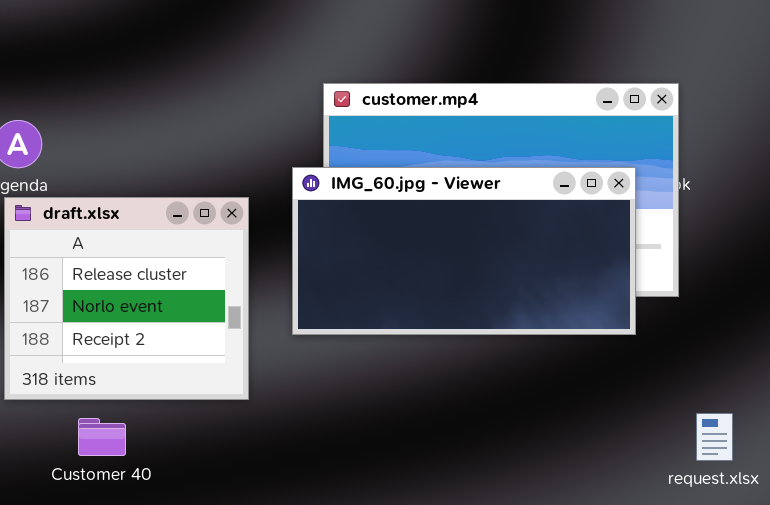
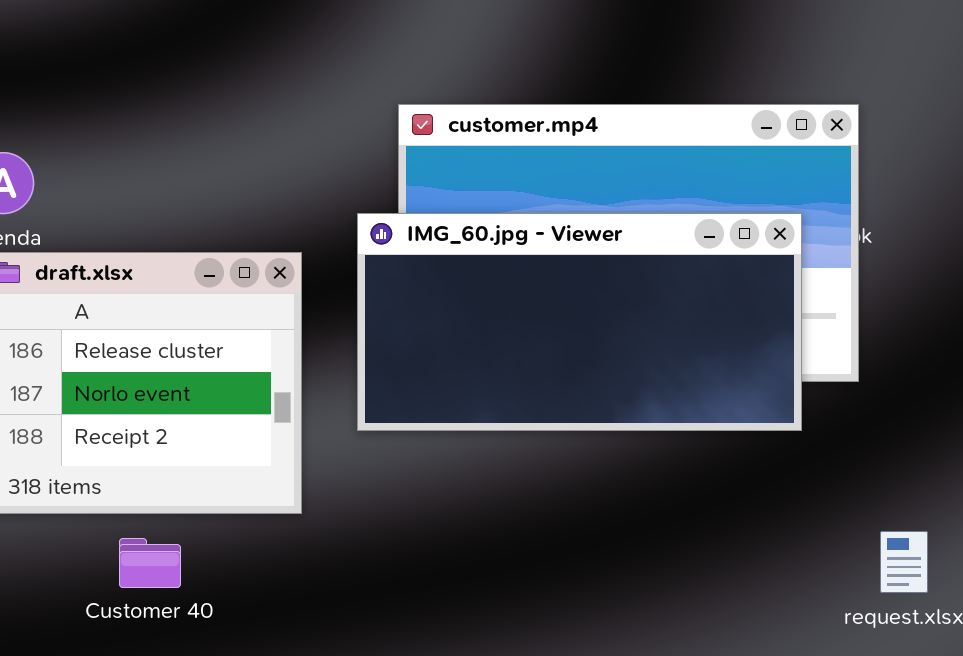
Customer 40: [78,418,126,456] -> [119,538,181,588], moved

